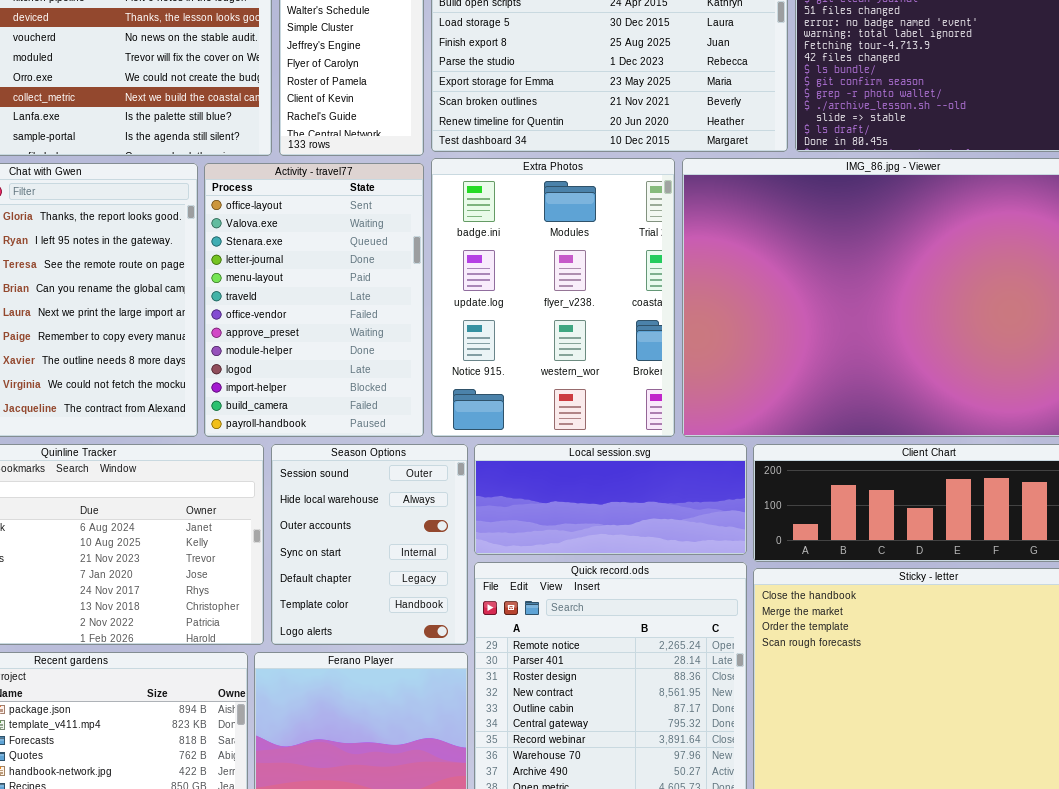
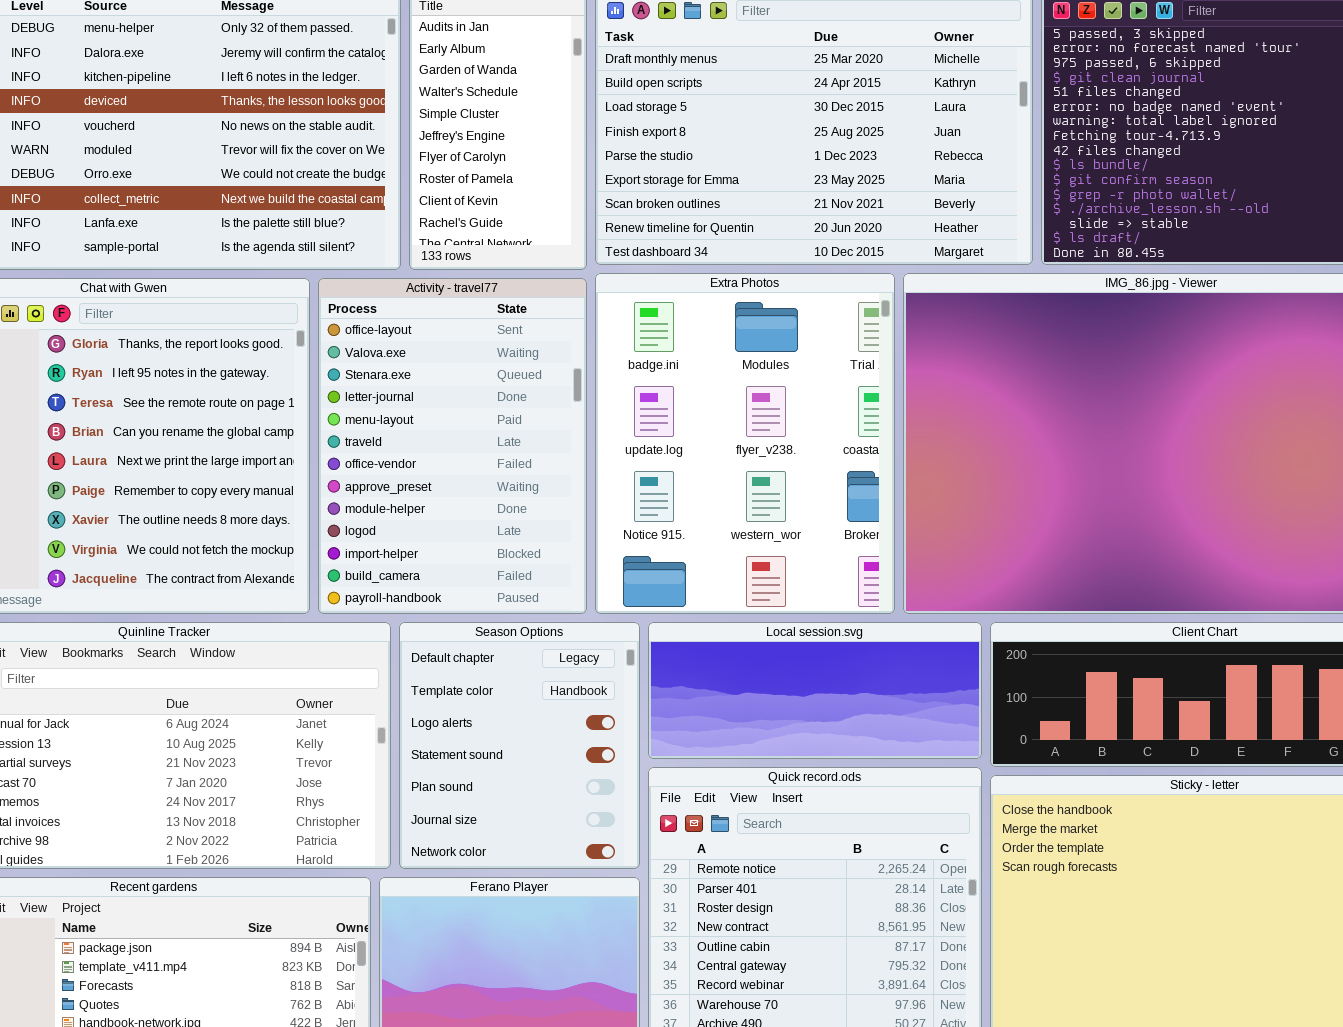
Season Options: [271,444,468,645] -> [399,622,640,869], scrolled down 4 rows

